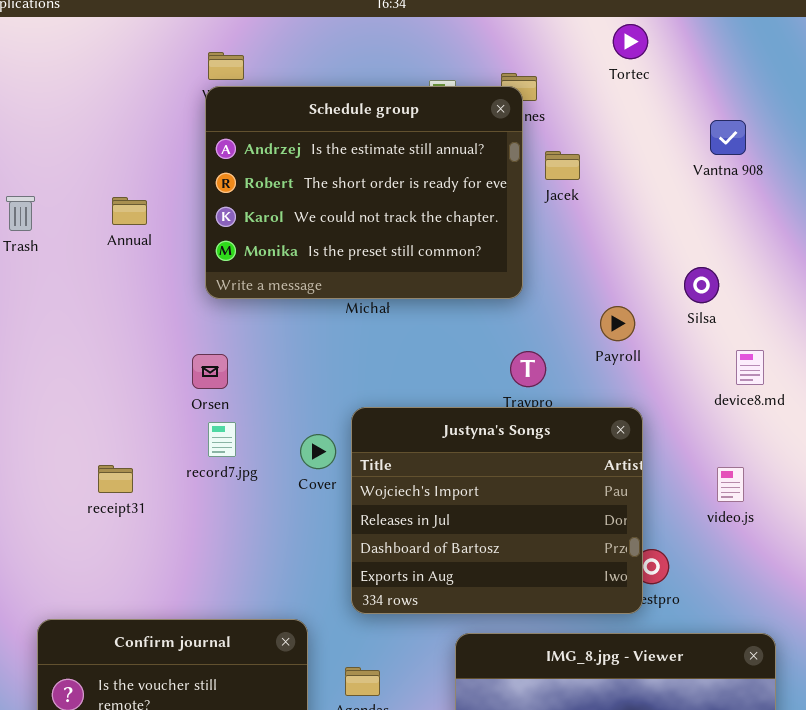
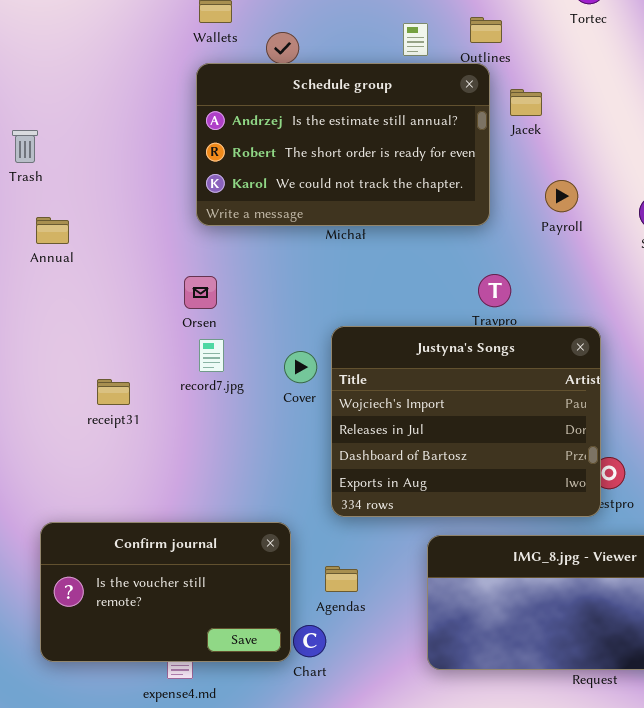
Schedule group: [205,86,523,299] -> [196,63,490,226], resized
Annual: [112,197,147,225] -> [36,217,69,244], moved
Payroll: [600,306,635,341] -> [545,180,578,212], moved

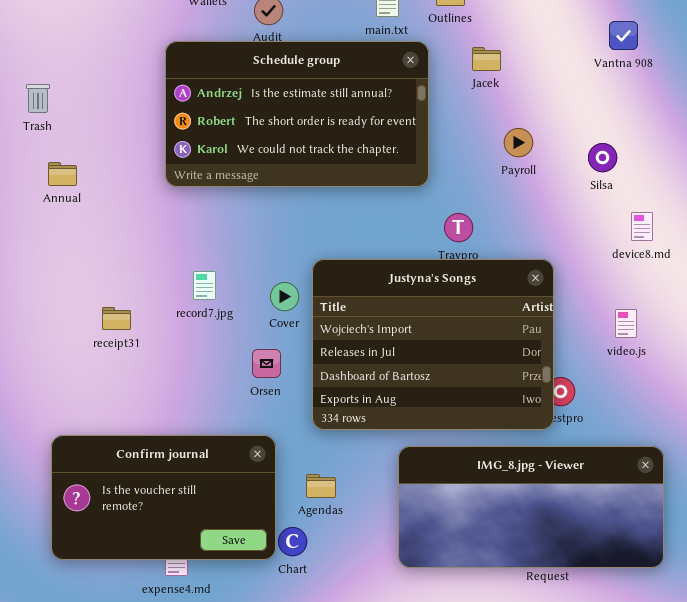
Schedule group: [196,63,490,226] -> [165,41,429,187], moved
Orsen: [184,276,217,309] -> [252,349,281,378], moved

